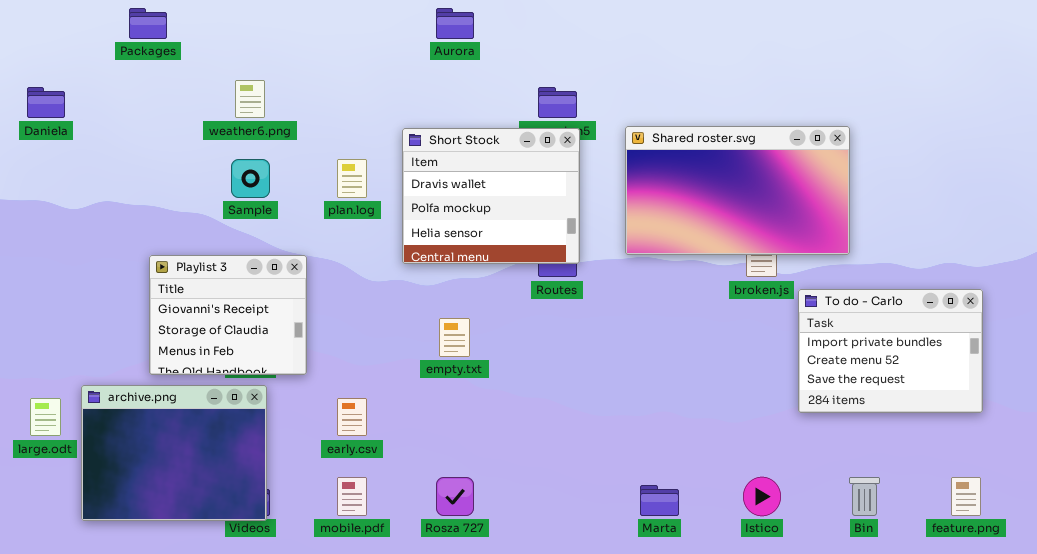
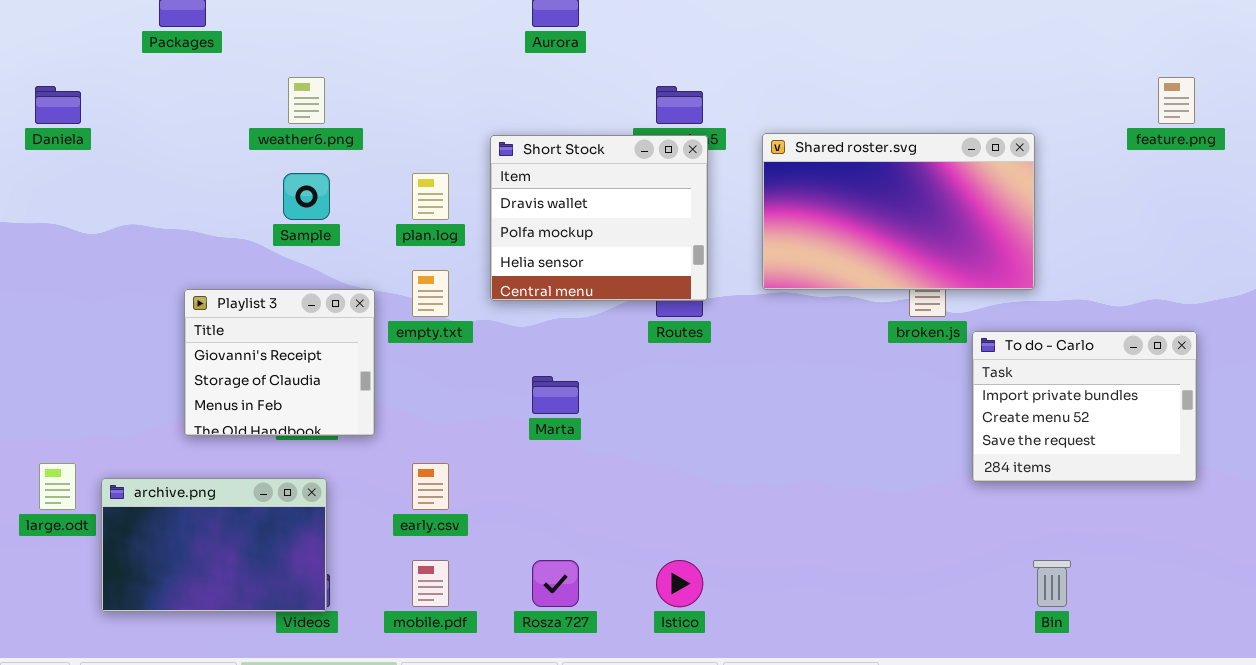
empty.txt: [439,318,470,357] -> [412,270,449,317], moved
archive.png: [81,385,267,521] -> [101,478,327,612], resized
Istico: [743,477,781,516] -> [656,560,703,607], moved
feature.png: [951,477,981,516] -> [1158,77,1195,124], moved
Marta: [640,485,679,516] -> [532,376,579,414], moved

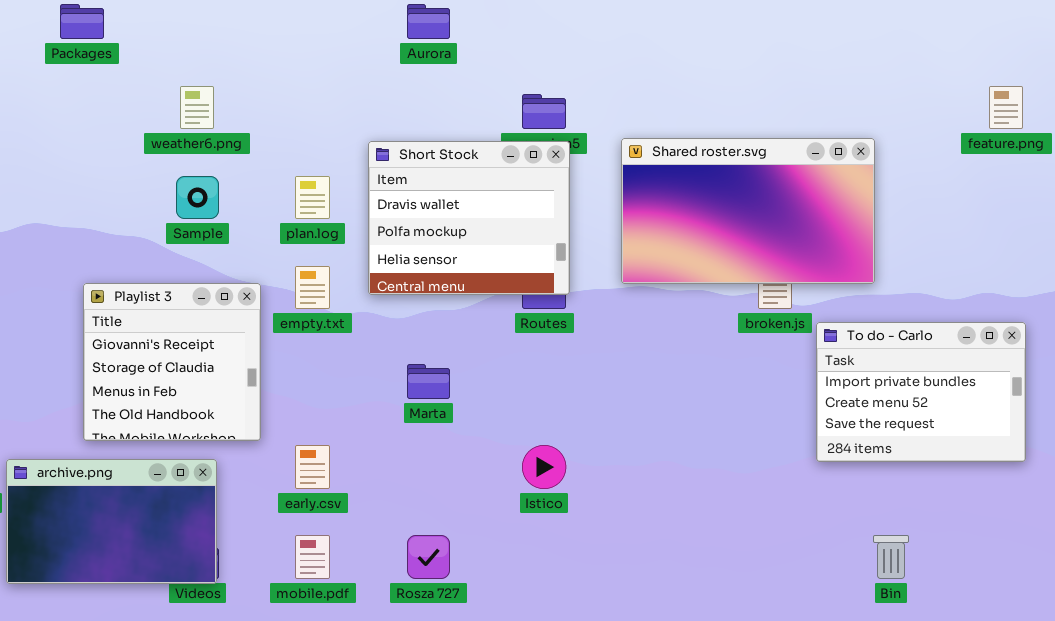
Playlist 3: [184,289,375,436] -> [83,283,261,441], resized
Istico: [656,560,703,607] -> [522,445,566,489], moved

